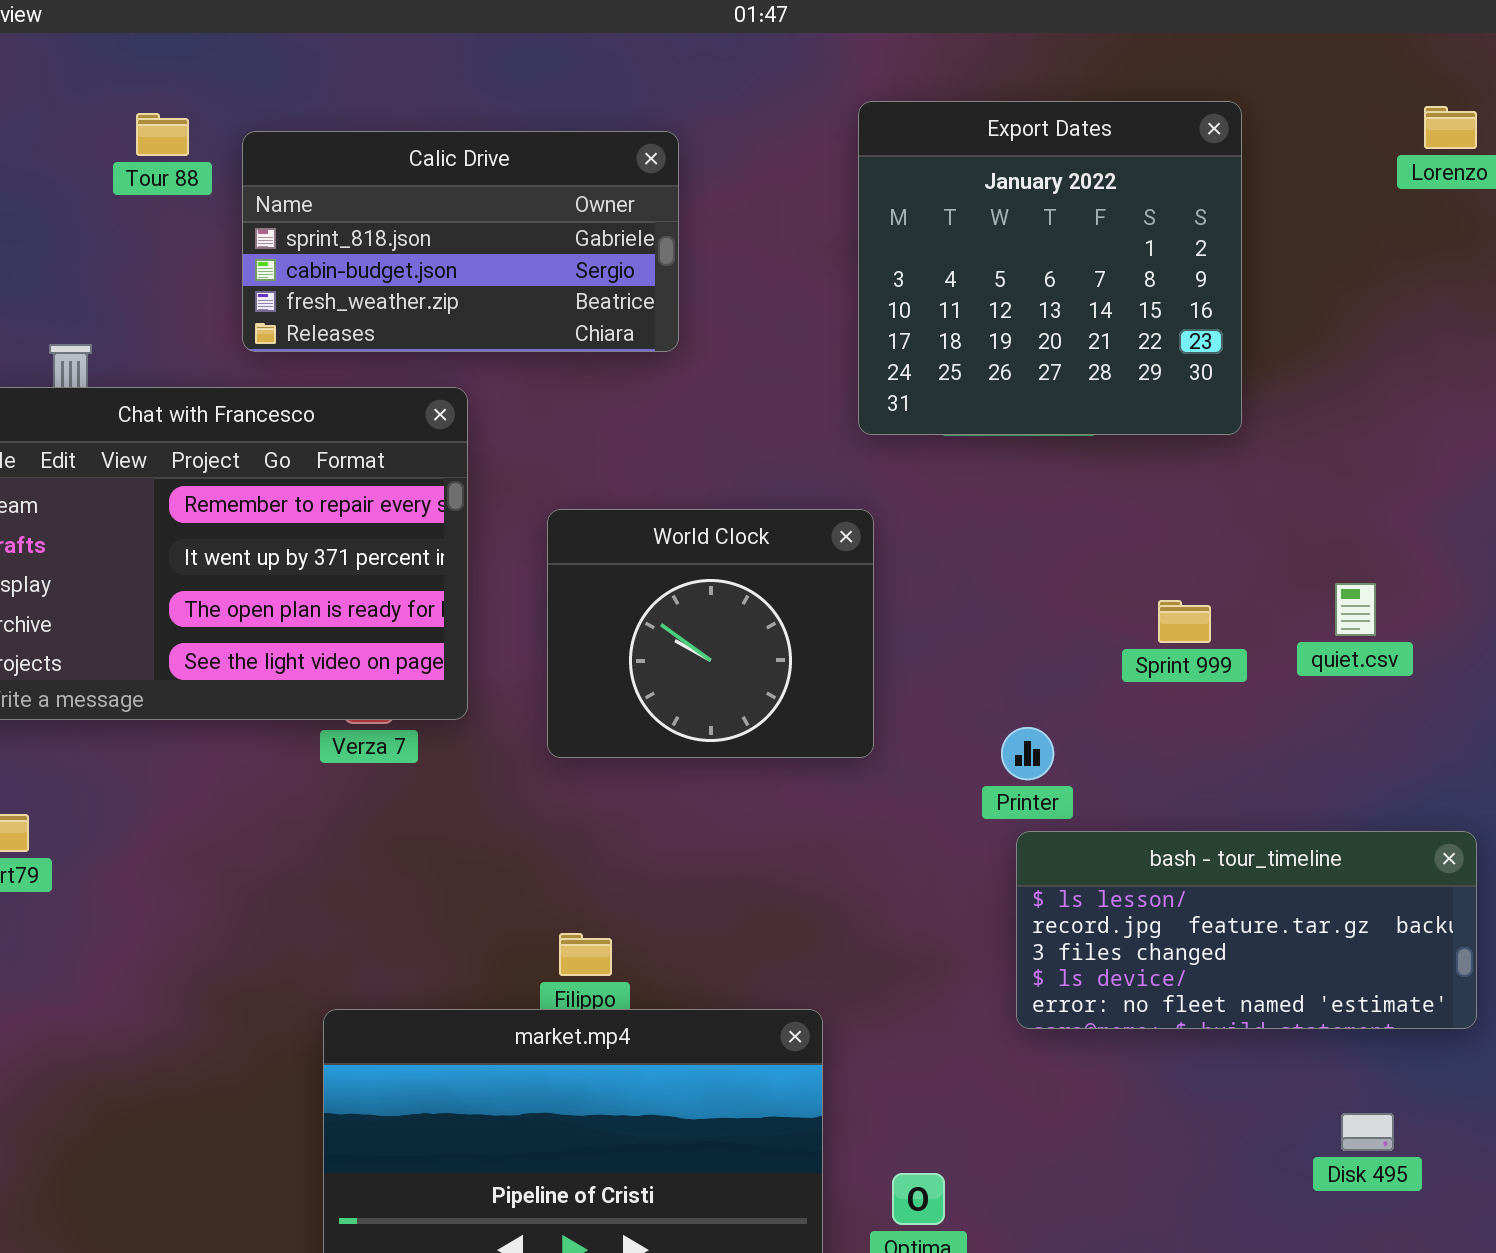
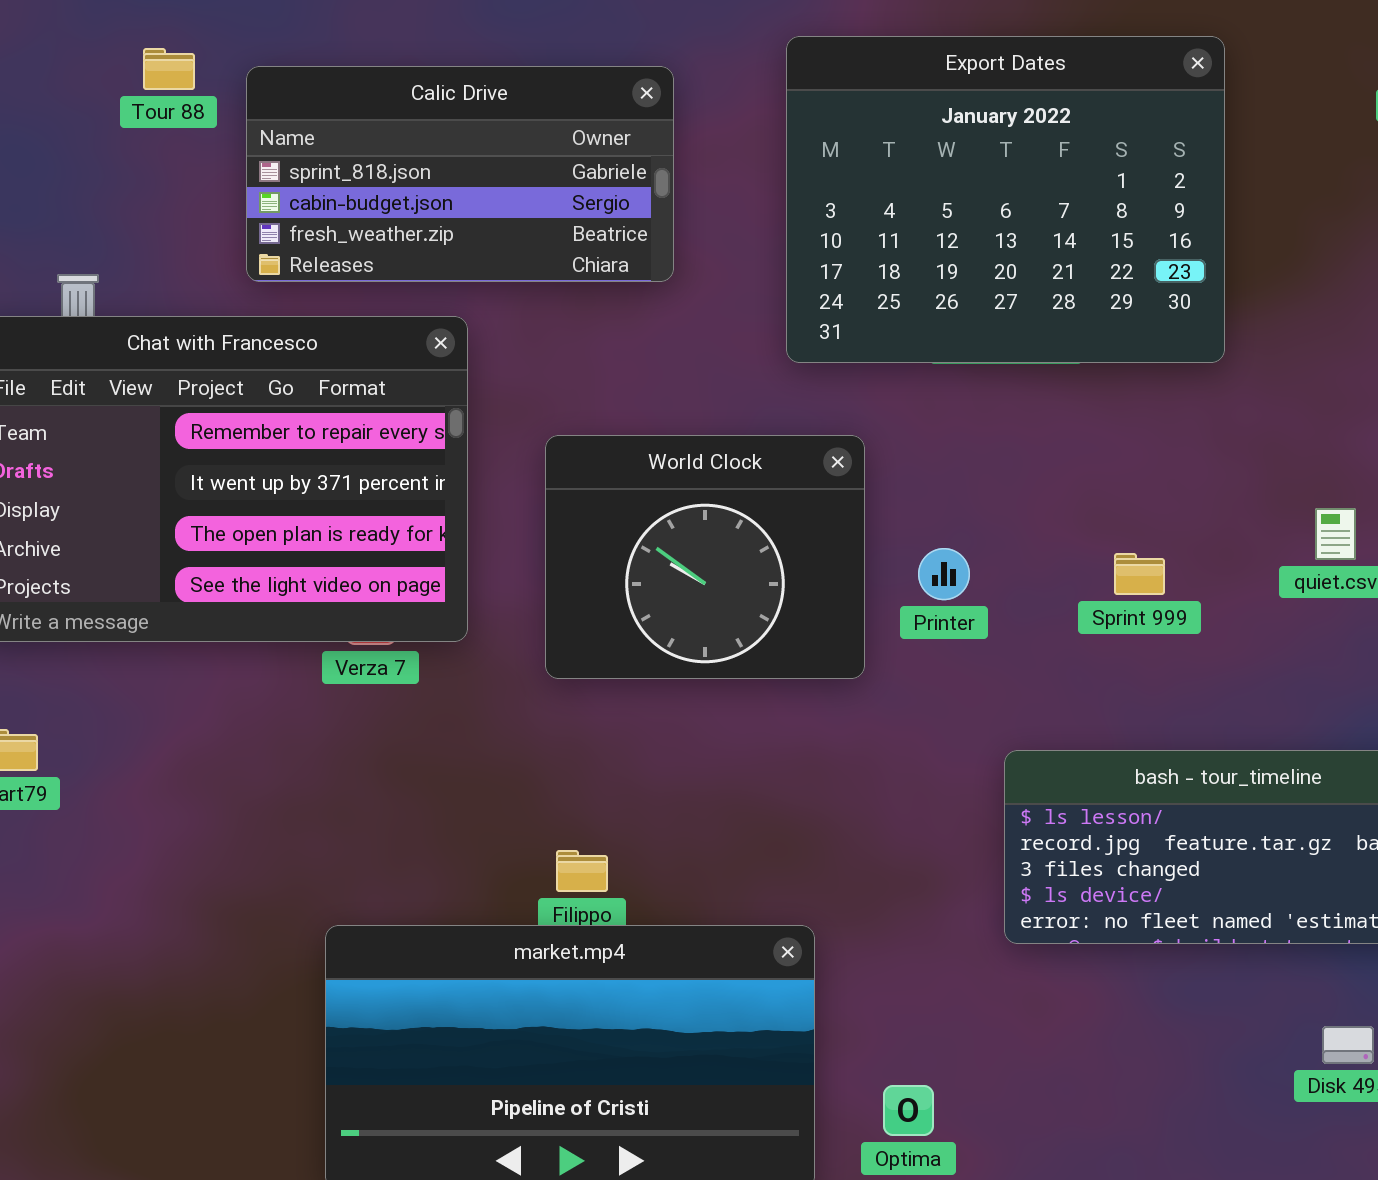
Export Dates: [858,101,1242,435] -> [786,36,1225,363], resized
Sprint 999: [1158,600,1211,643] -> [1114,553,1165,595], moved
Printer: [1001,727,1054,780] -> [918,548,970,600], moved

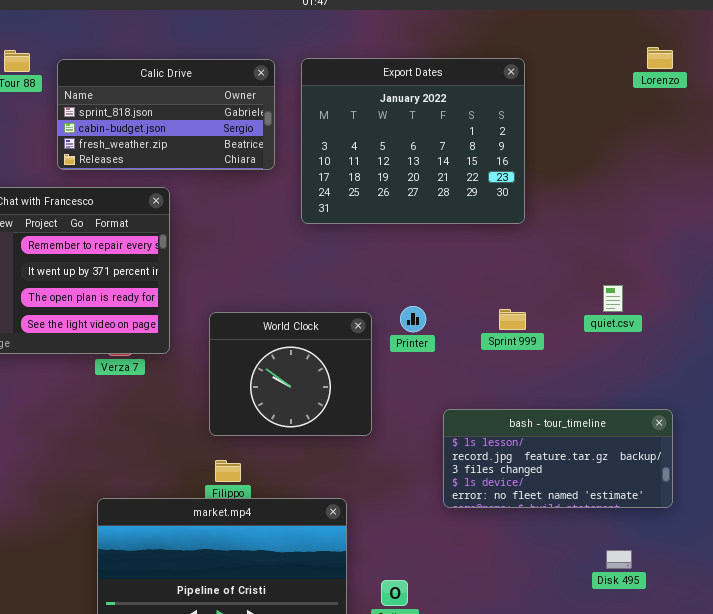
Export Dates: [786,36,1225,363] -> [301,58,525,224], moved
World Clock: [545,435,865,679] -> [209,312,372,436], moved

